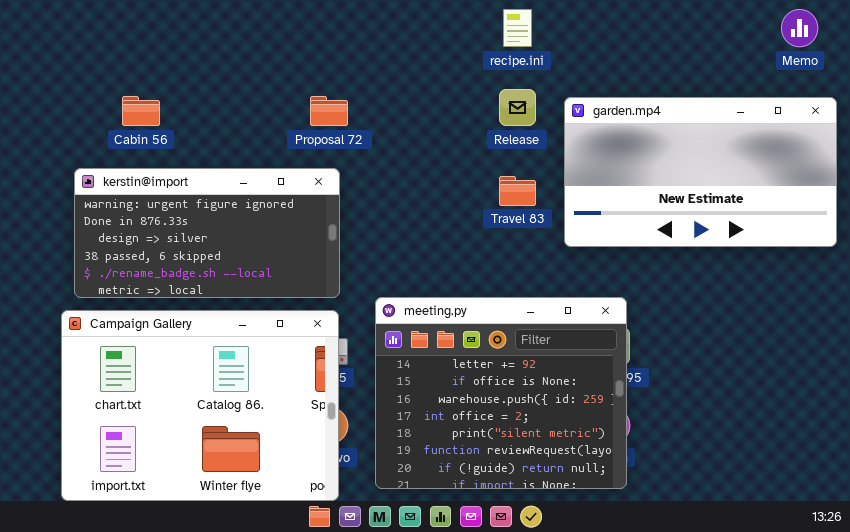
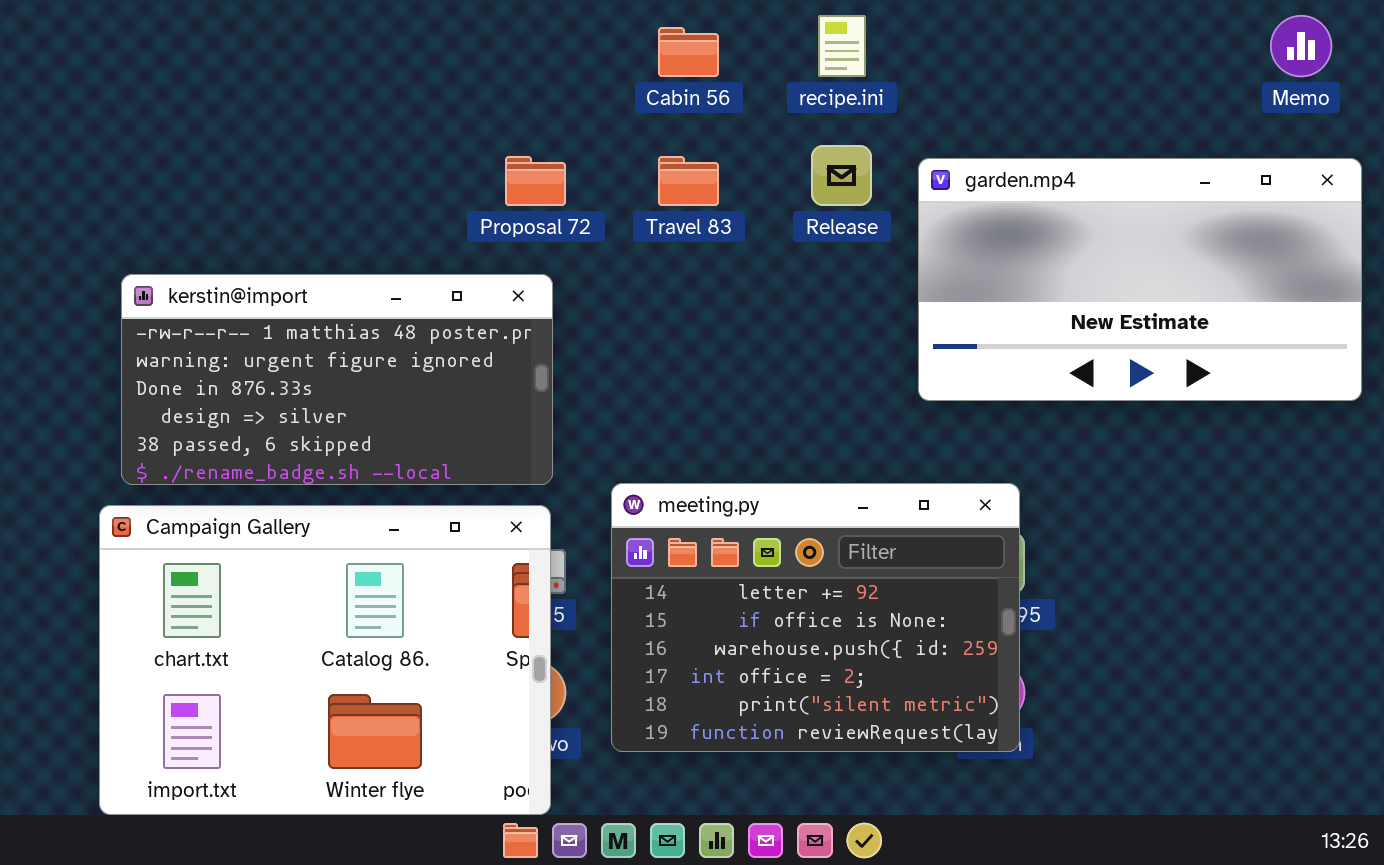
Cabin 56: [122,96,160,126] -> [658,27,719,77], moved
kerstin@import: [74,168,340,298] -> [121,274,553,485], scrolled up 1 row
Travel 83: [499,176,536,206] -> [658,156,719,206], moved
meeting.py: [375,297,627,489] -> [611,483,1020,752], resized

